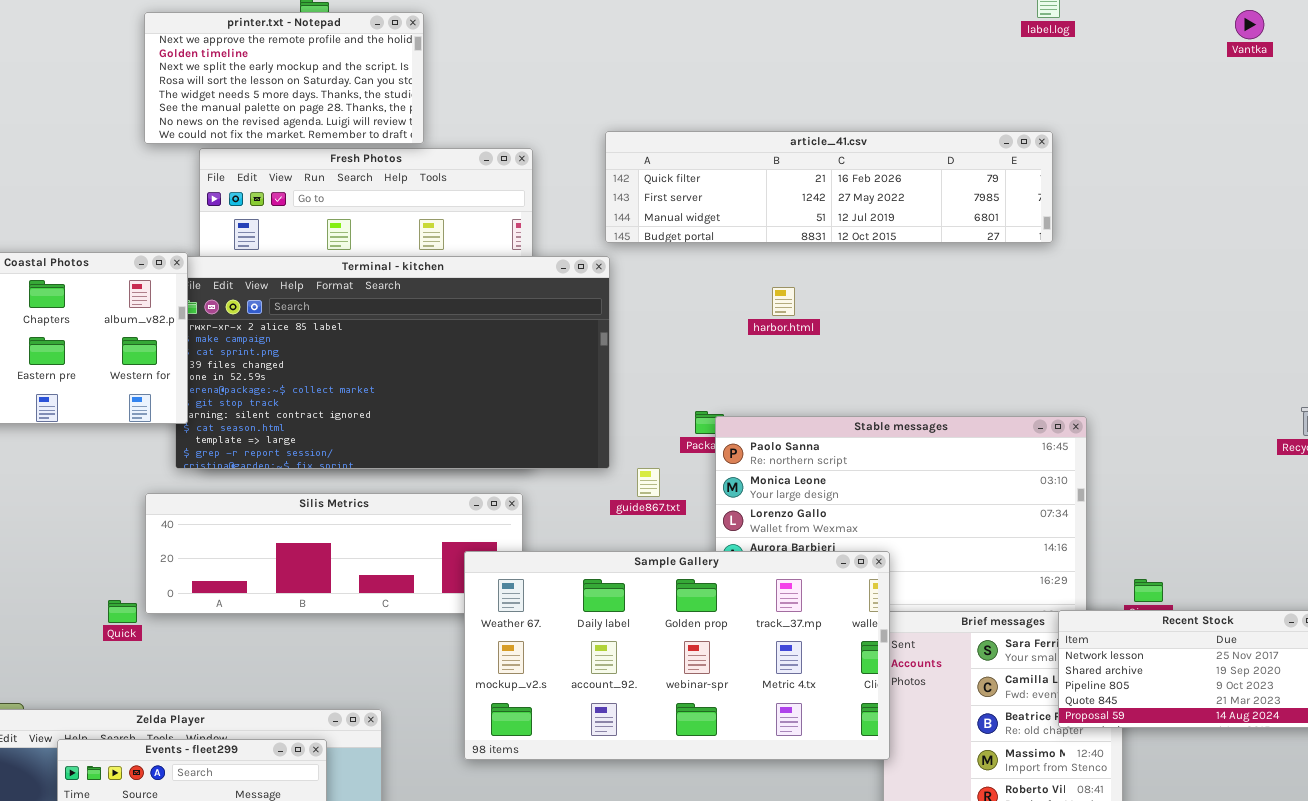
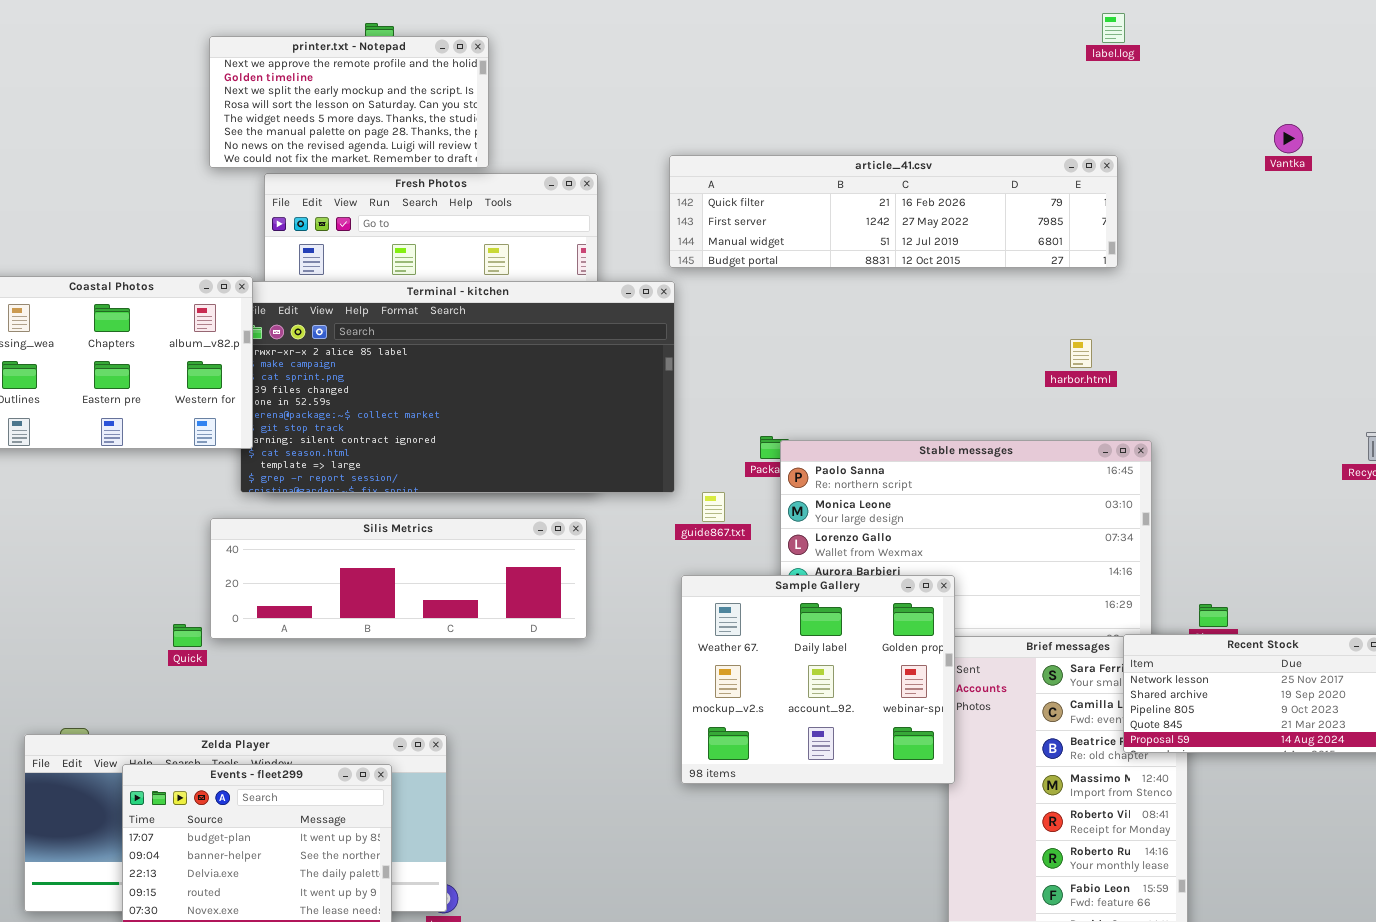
Vantka: [1235,10,1264,39] -> [1274,124,1303,153], moved
harbor.html: [772,287,795,316] -> [1070,339,1092,368], moved
Sample Gallery: [464,551,890,760] -> [681,575,955,784], resized

